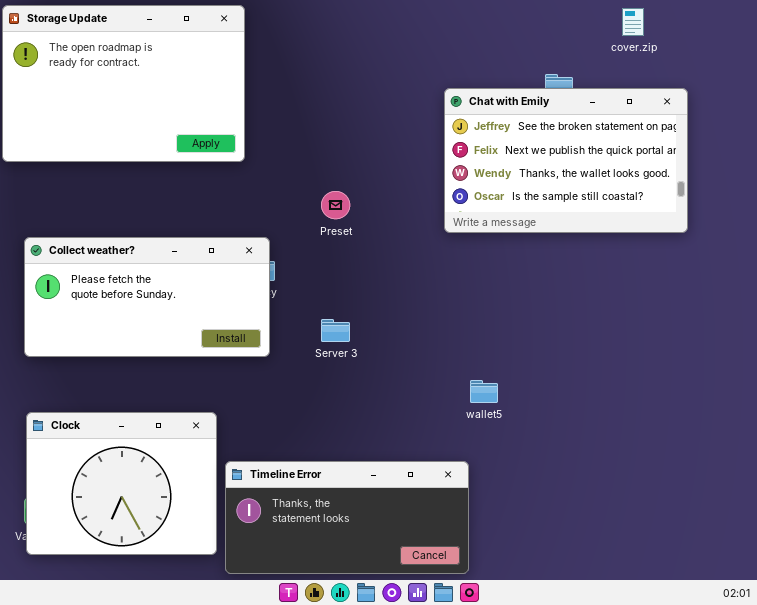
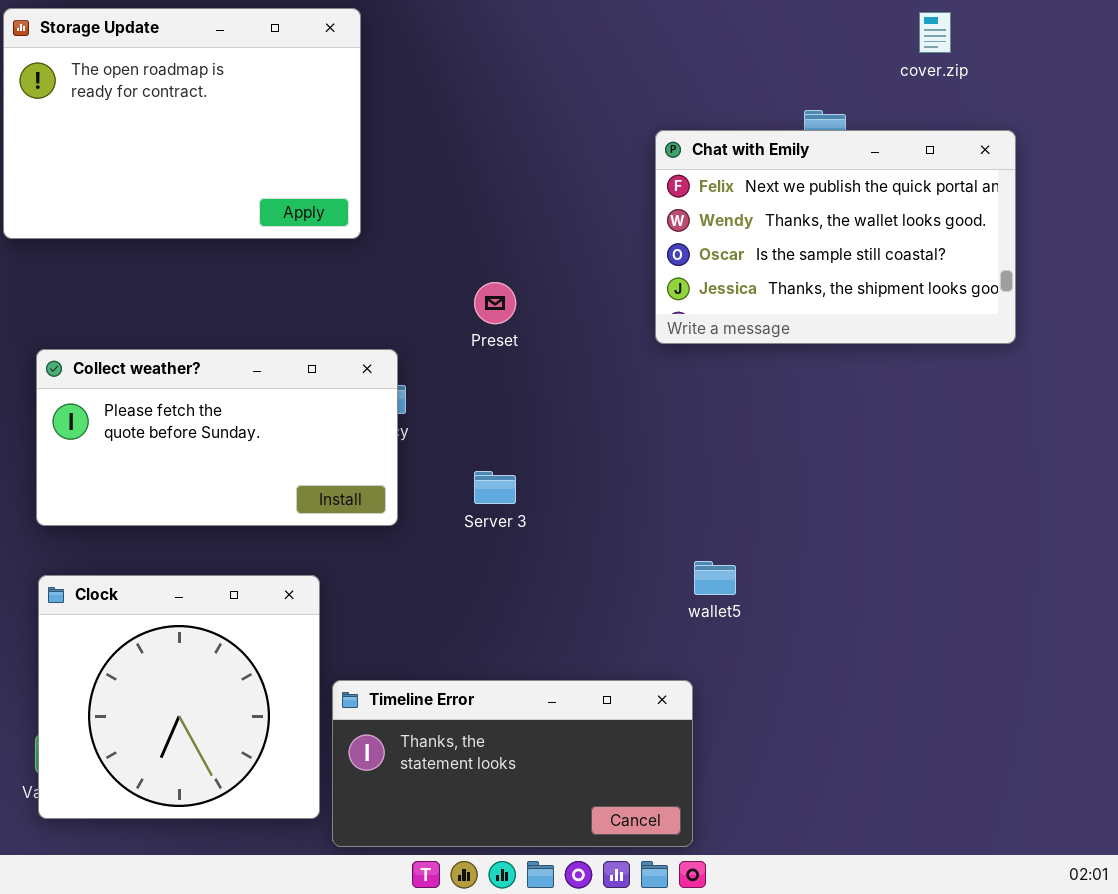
Chat with Emily: [444,88,688,233] -> [655,130,1016,344], scrolled down 1 row
Clock: [26,412,217,555] -> [38,575,320,819], resized

